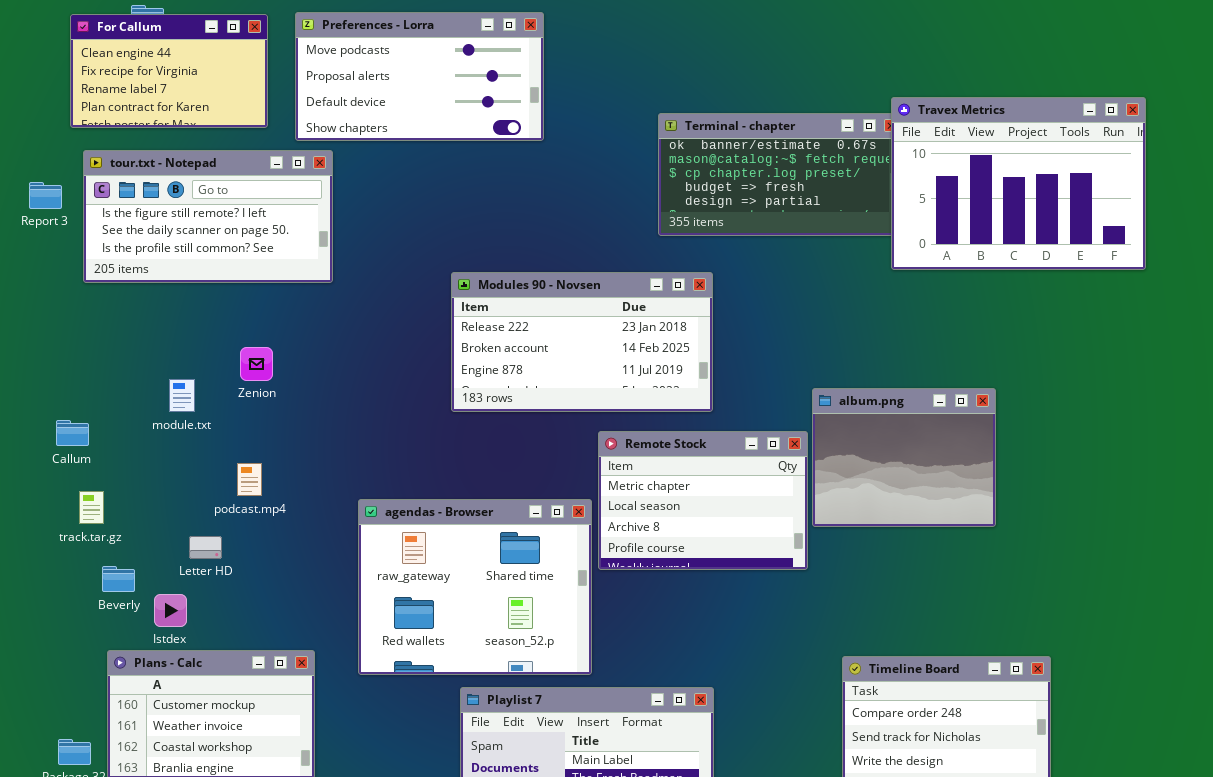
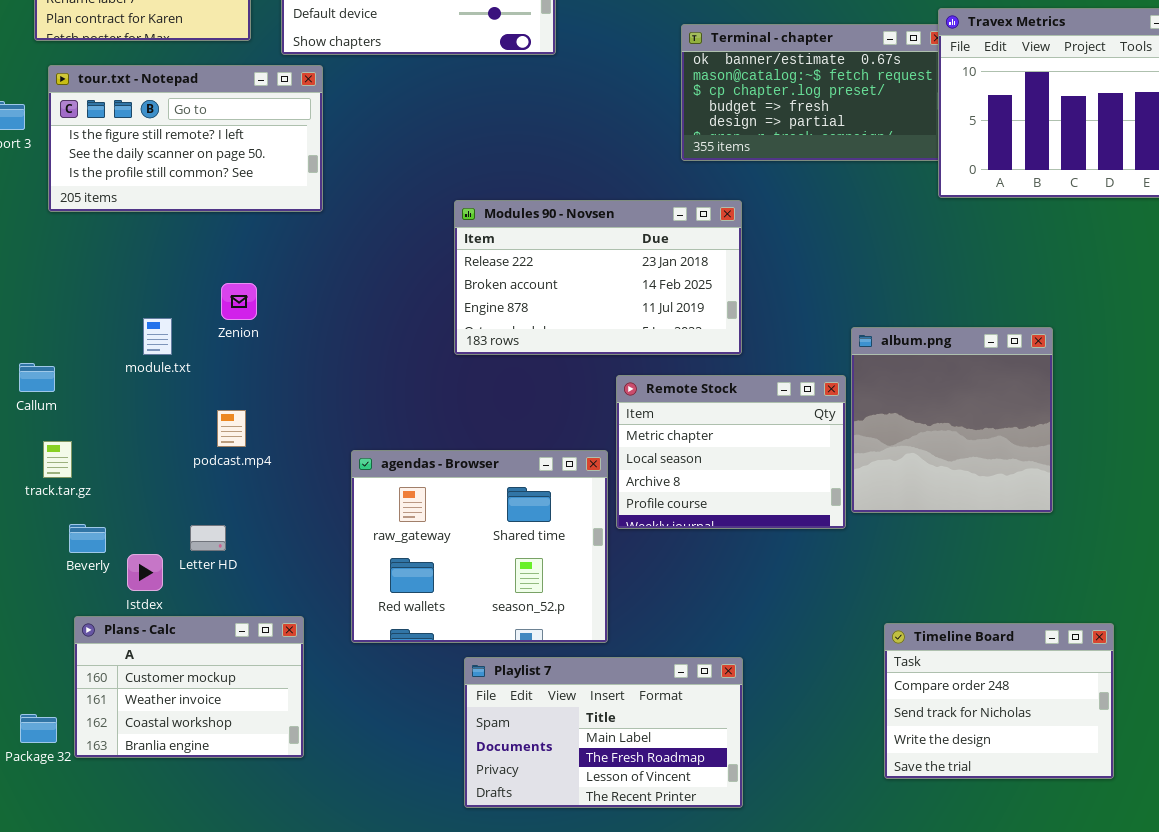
album.png: [812,388,996,527] -> [851,327,1053,513], resized
Letter HD: [189,536,222,559] -> [190,525,226,551], moved

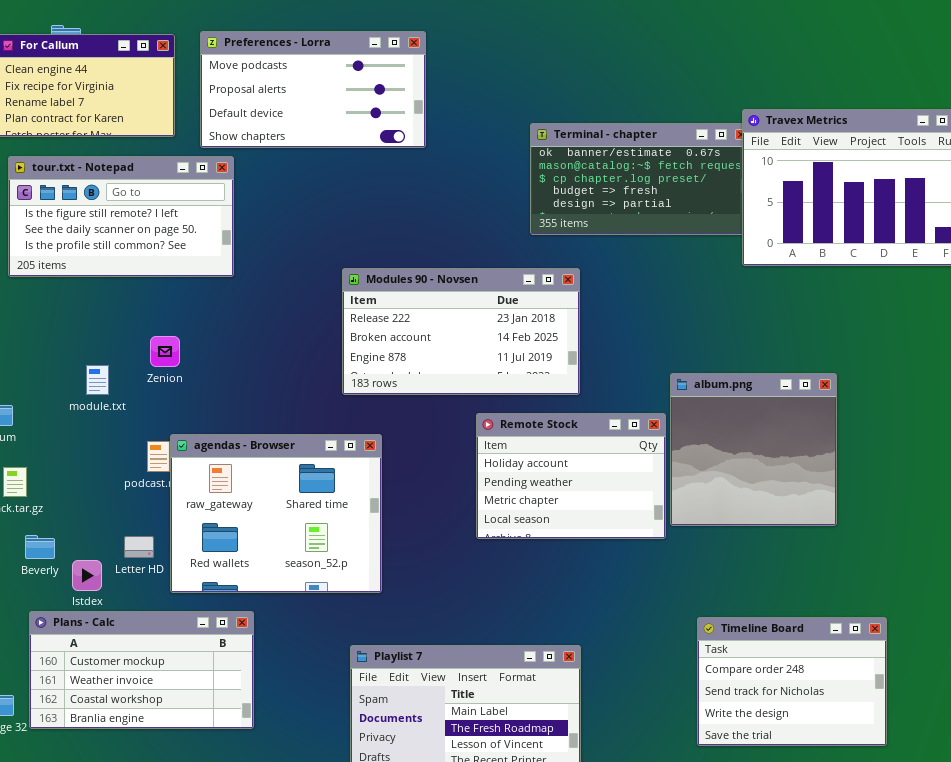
Remote Stock: [616,375,846,529] -> [476,413,666,539], scrolled up 2 rows
agendas - Browser: [351,450,608,643] -> [170,434,382,593], moved
Plans - Calc: [74,616,304,758] -> [29,611,254,729], resized

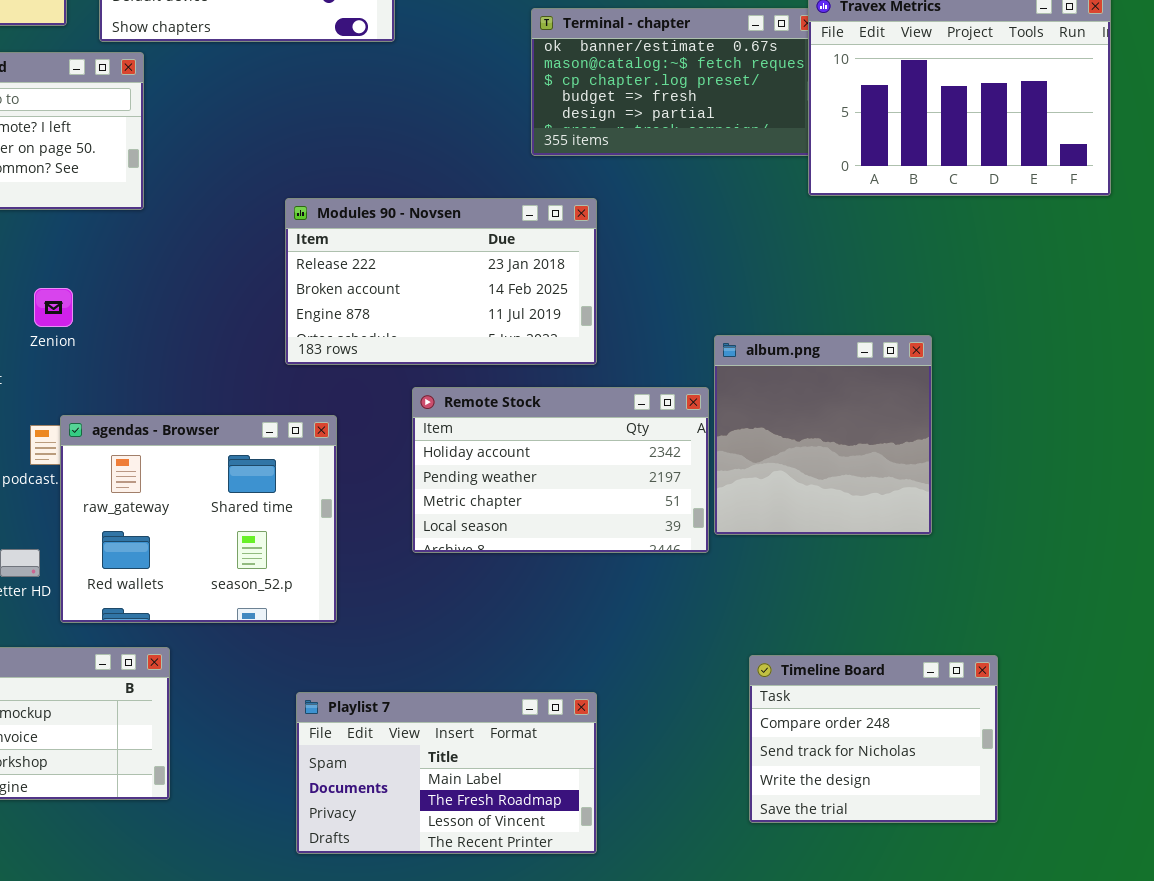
Remote Stock: [476,413,666,539] -> [412,387,709,553], resized

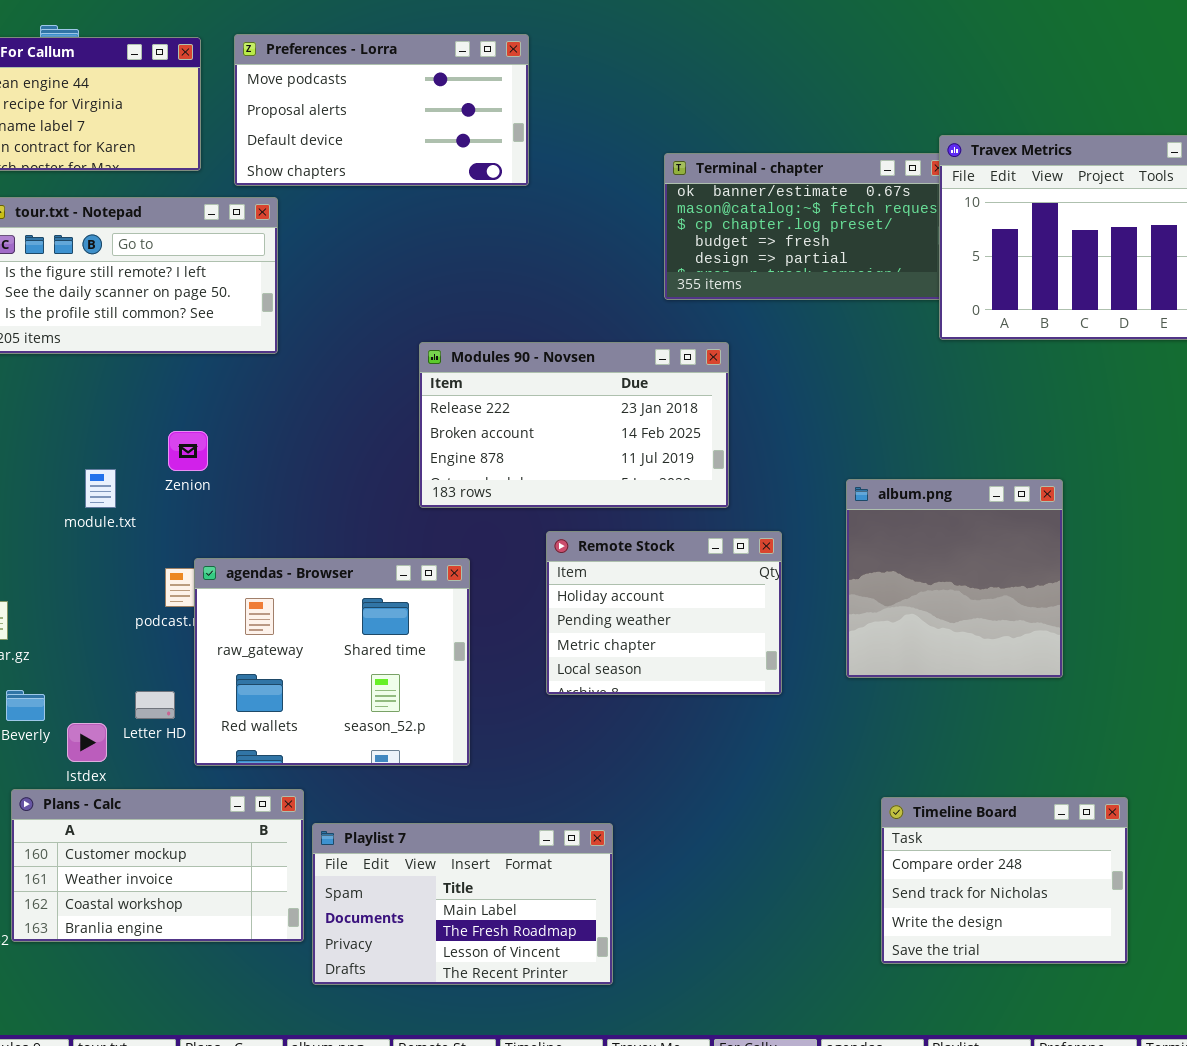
Remote Stock: [412,387,709,553] -> [546,531,782,695], resized
Playlist 7: [296,692,597,854] -> [312,823,613,985], moved

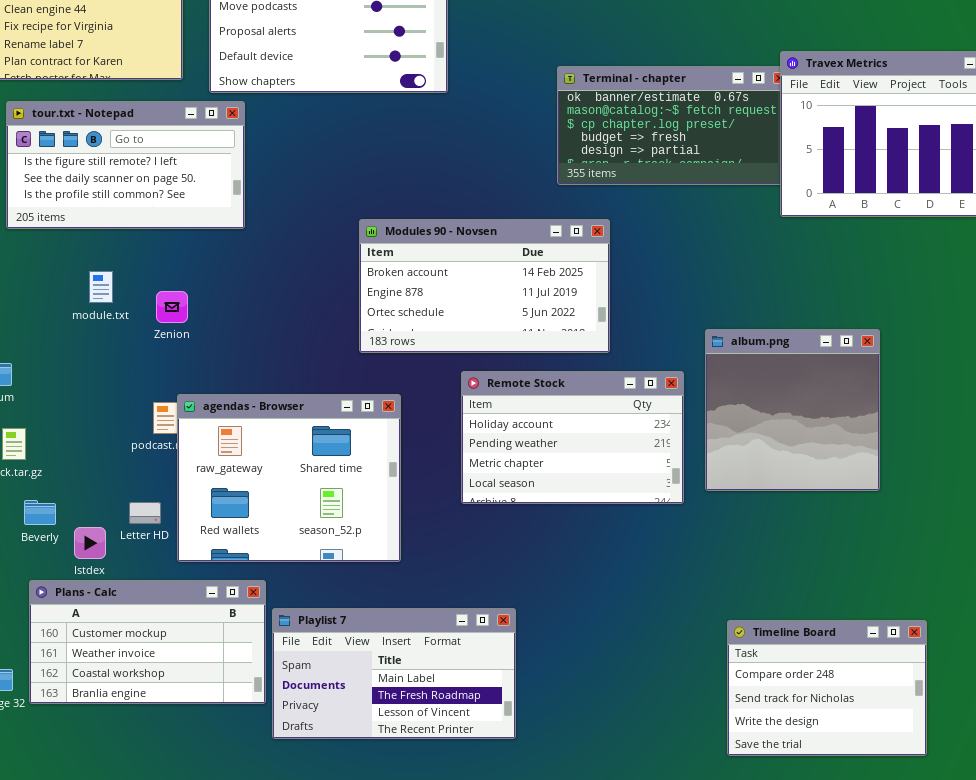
Modules 90 - Novsen: [419,342,729,508] -> [359,219,610,353], scrolled down 1 row
module.txt: [85,469,116,508] -> [89,271,113,303], moved
Remote Stock: [546,531,782,695] -> [461,371,684,504], resized
Timeline Board: [881,797,1128,964] -> [727,620,927,756], moved

